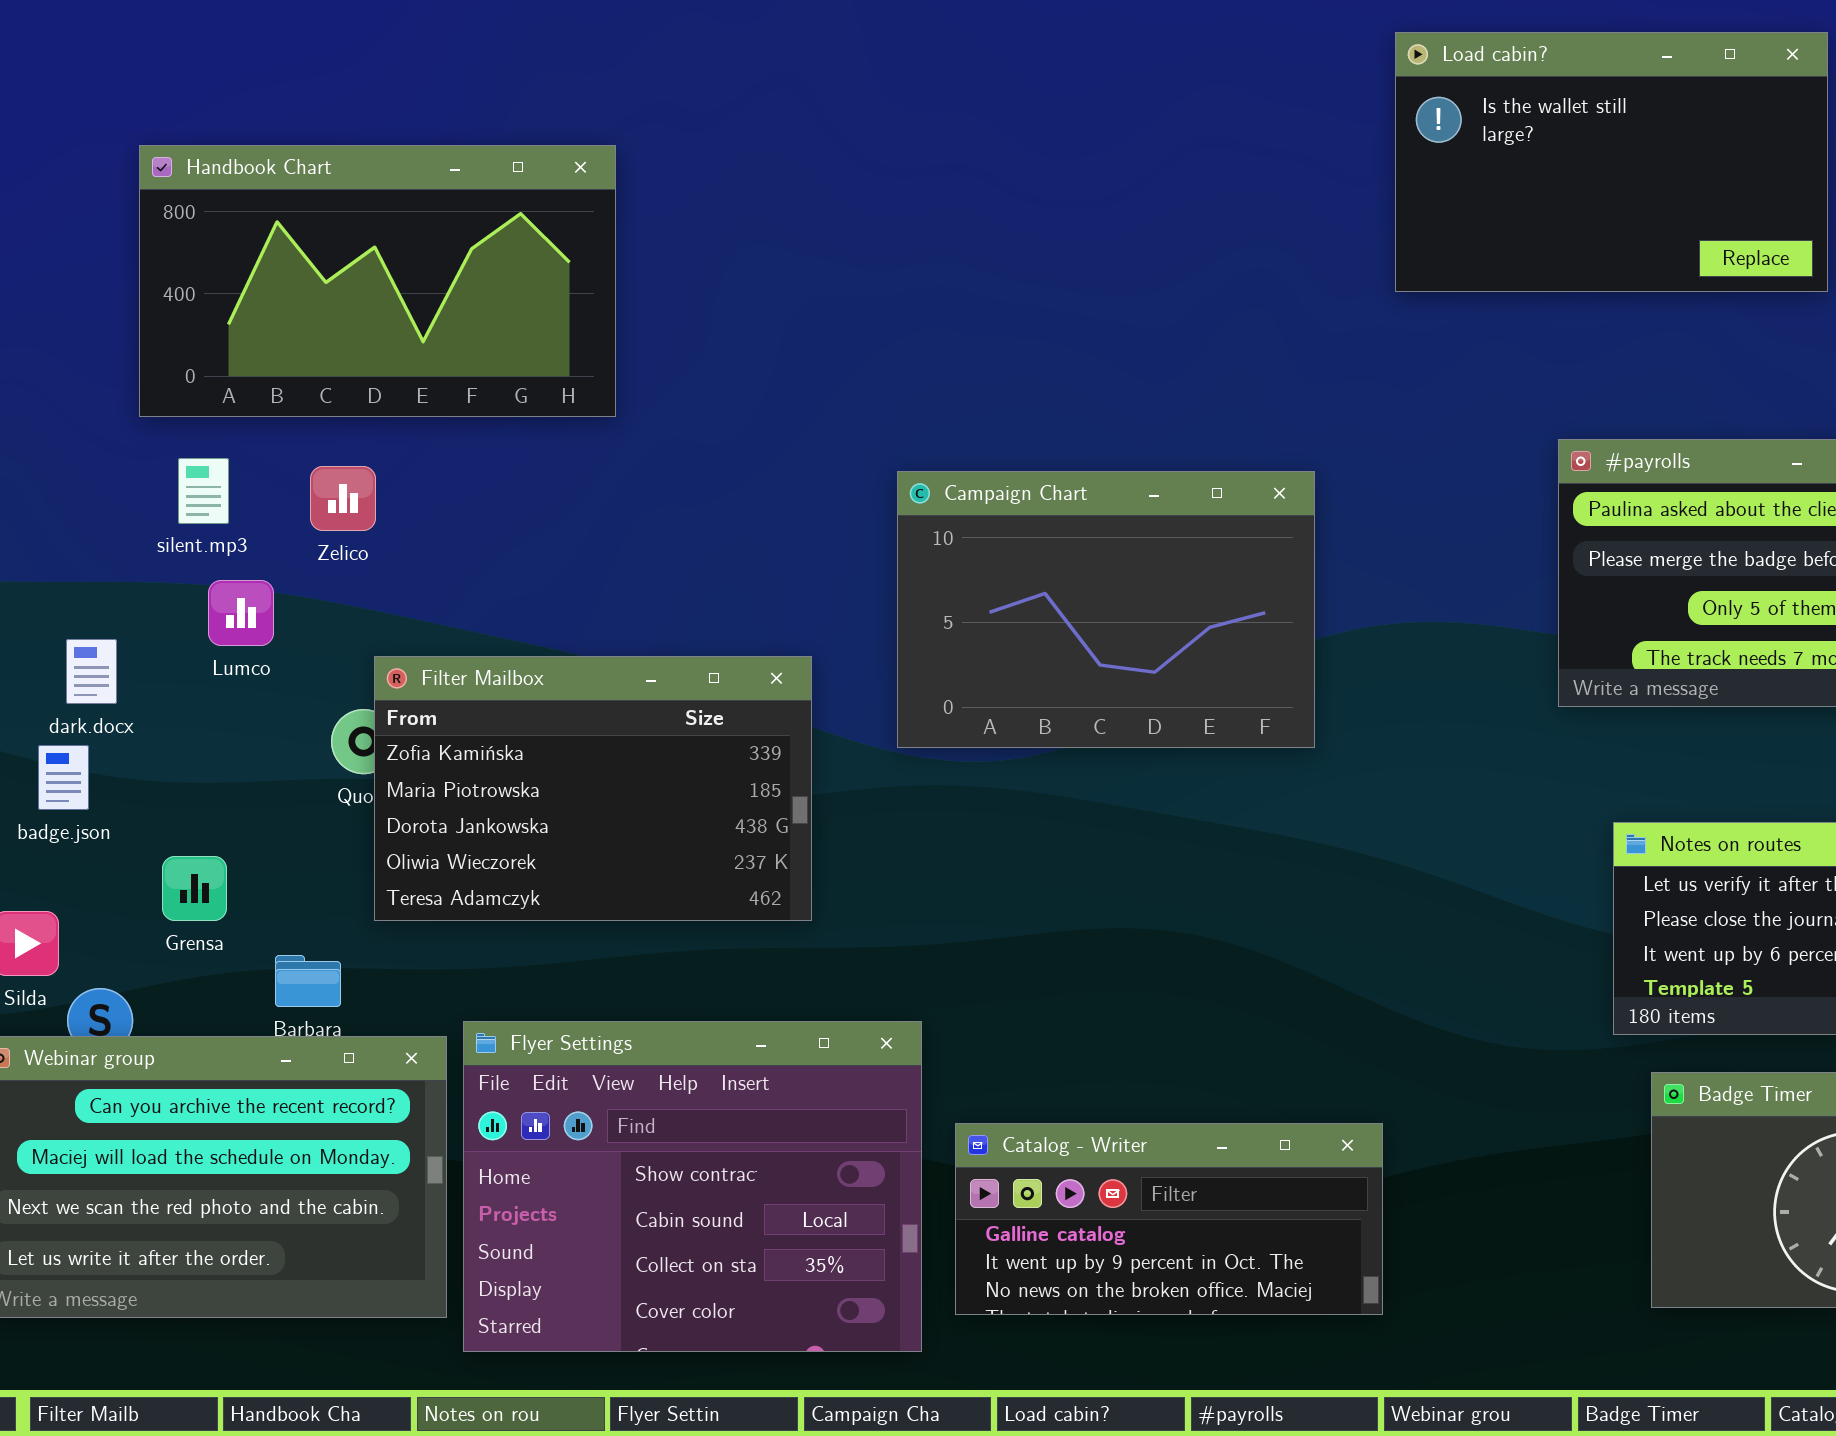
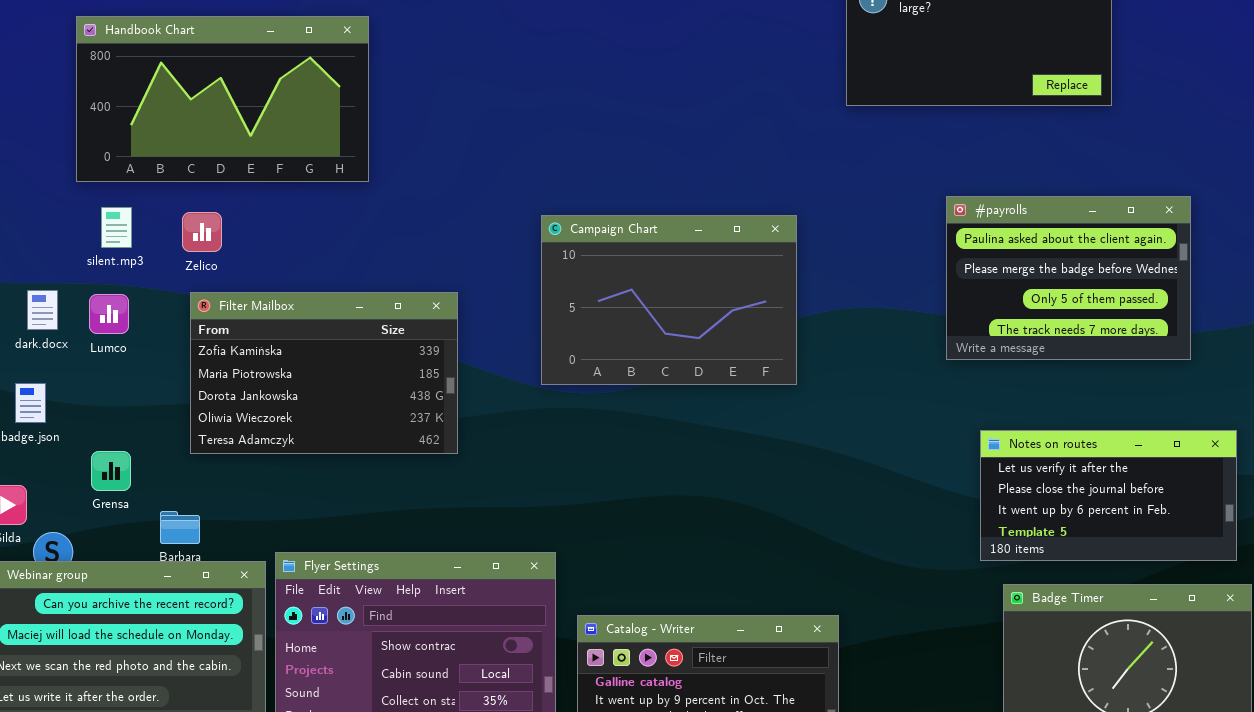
Lumco: [208,580,274,646] -> [89,294,129,334], moved
dark.docx: [66,639,117,704] -> [27,290,58,330], moved
Filter Mailbox: [374,656,812,921] -> [190,292,458,454], moved

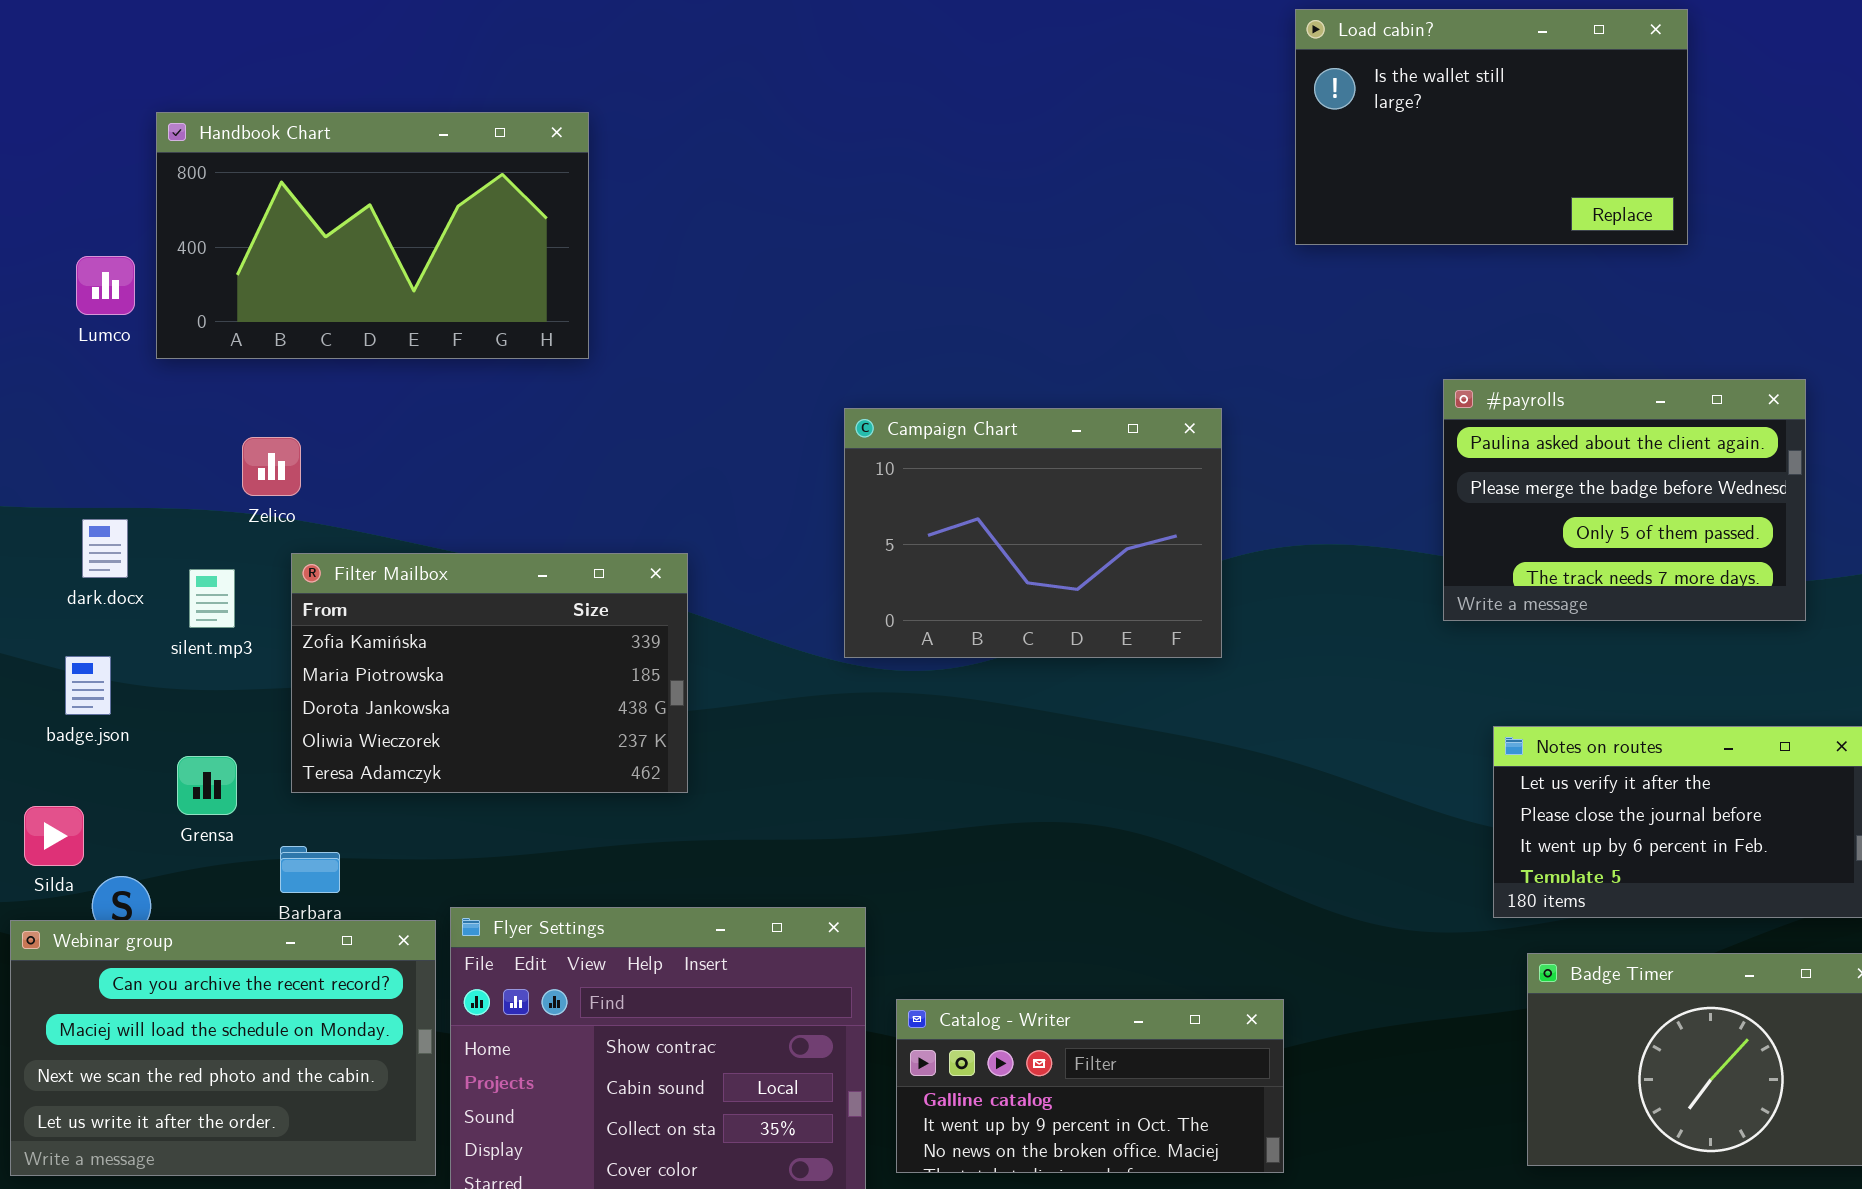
silent.mp3: [101,207,132,248] -> [189,569,235,628], moved
Zelico: [182,212,222,252] -> [242,437,301,496], moved
Filter Mailbox: [190,292,458,454] -> [291,553,688,793], moved
Lumco: [89,294,129,334] -> [76,256,135,315], moved

